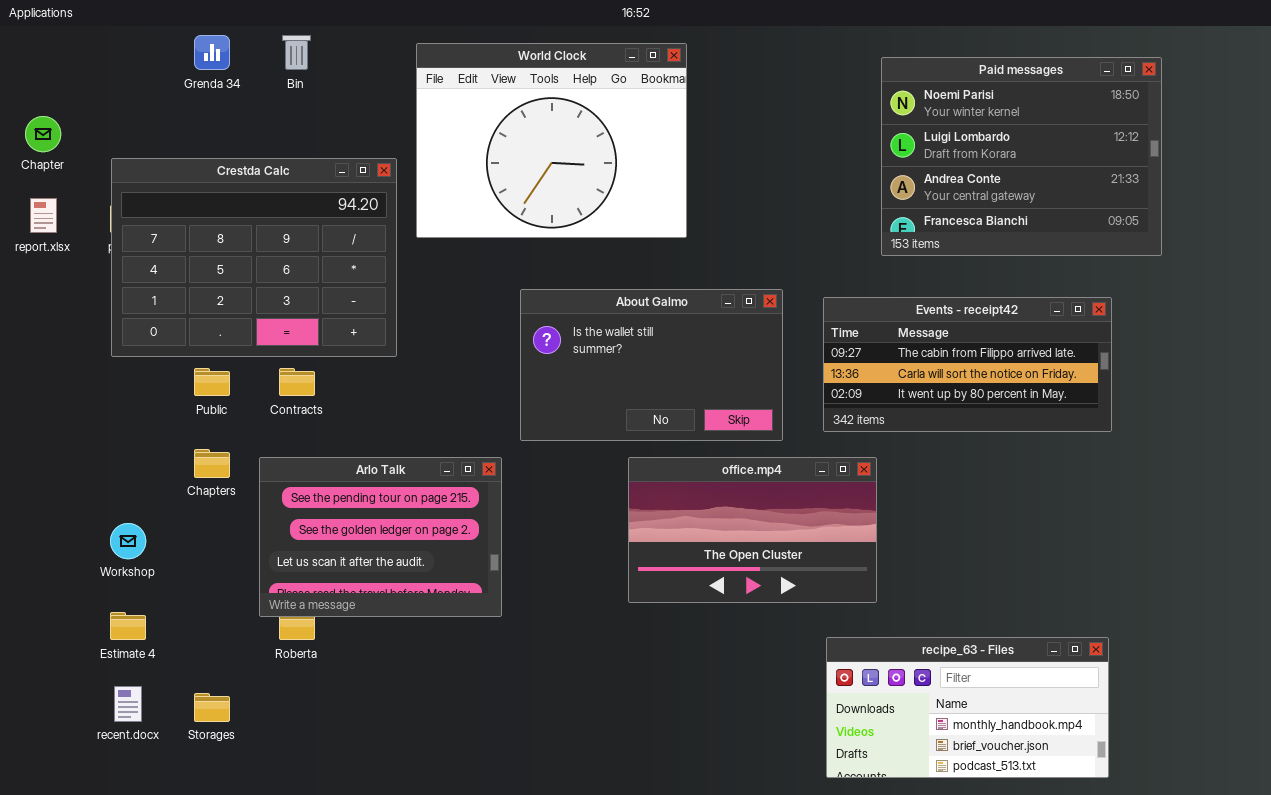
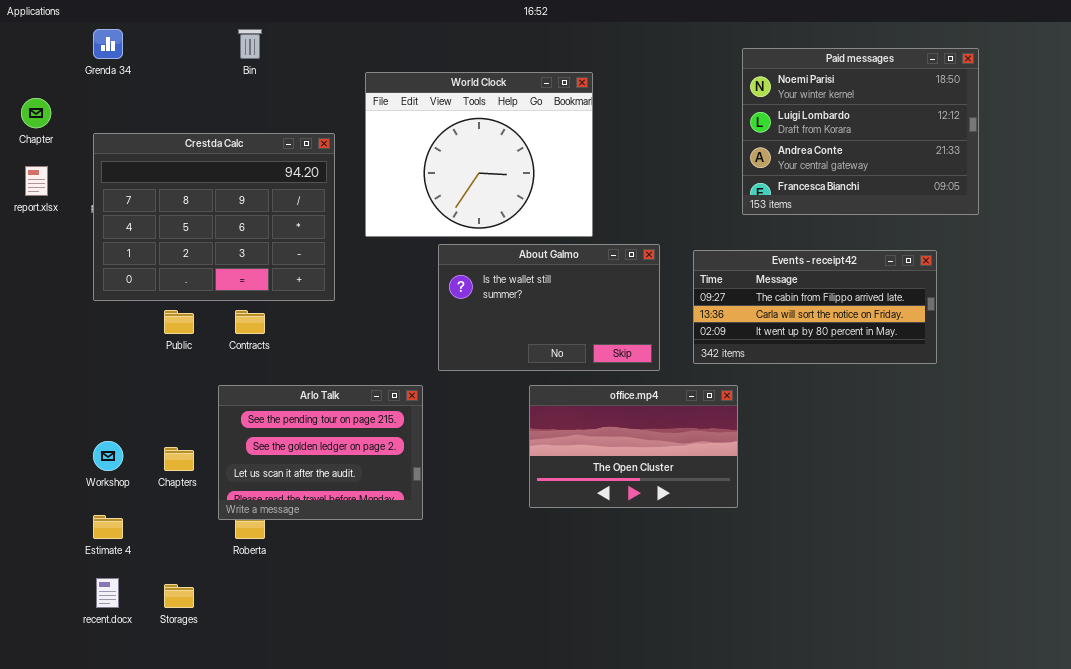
Grenda 34: [194,35,230,70] -> [93,29,123,59], moved
World Clock: [416,43,687,238] -> [365,72,593,237], moved
Chapters: [194,449,230,478] -> [164,447,194,471], moved
recipe_63 - Files: [826,637,1109,778] -> none, closed

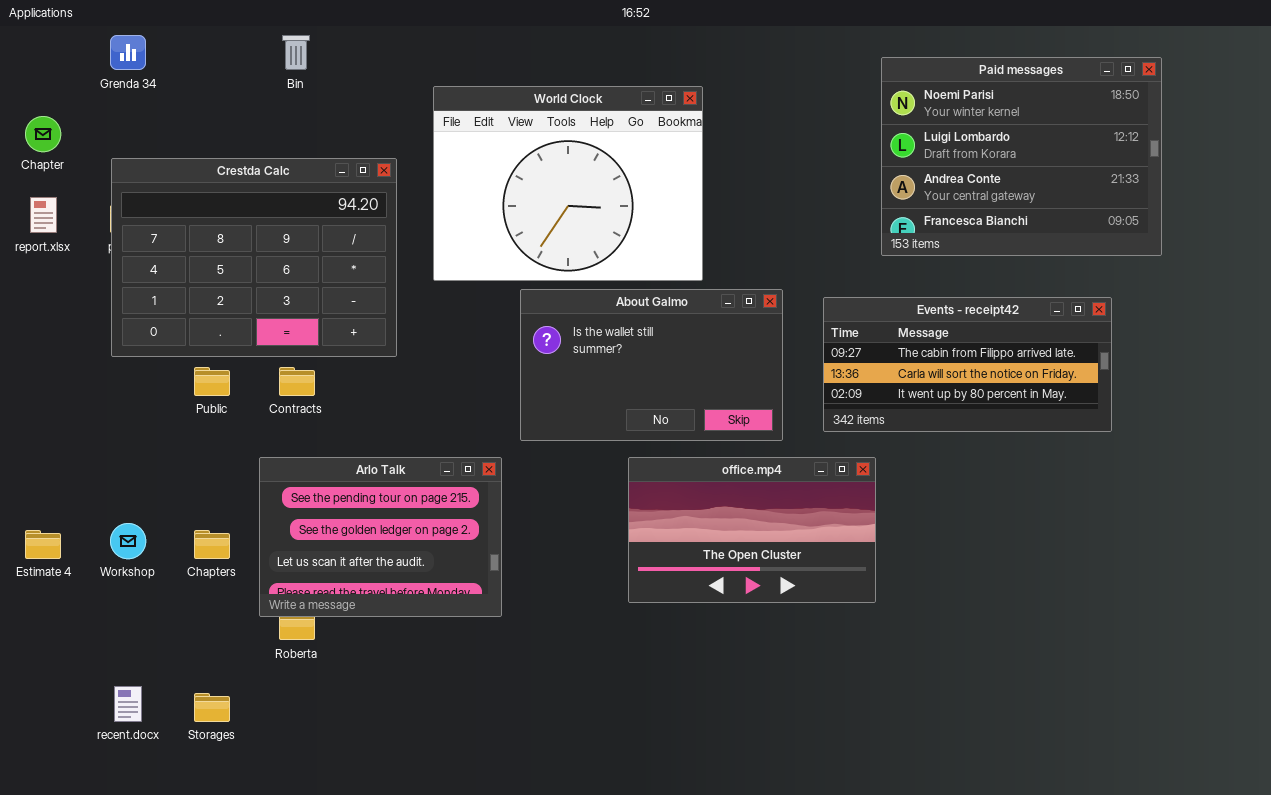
Estimate 4: [93,515,123,539] -> [25,530,61,559], moved

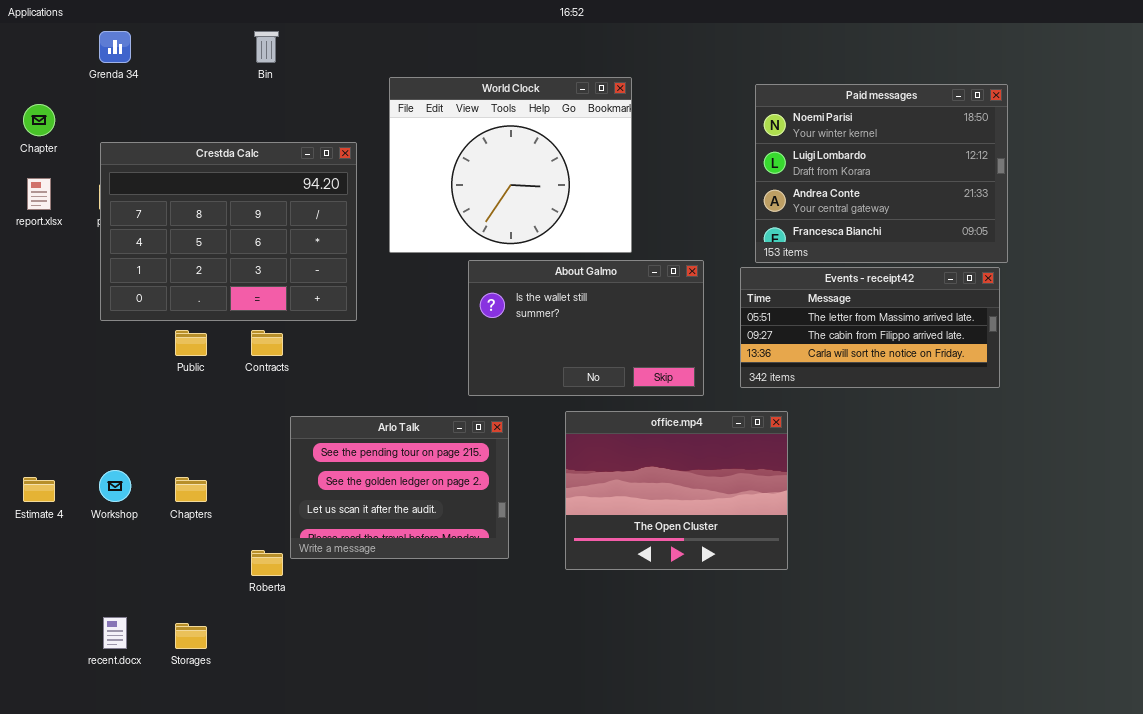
Paid messages: [881,57,1162,256] -> [755,84,1008,263], moved
Events - receipt42: [823,297,1112,432] -> [740,267,1000,388], scrolled up 1 row
Arlo Talk: [259,457,502,617] -> [290,416,509,559], moved
office.mp4: [628,457,876,603] -> [565,411,788,570], resized

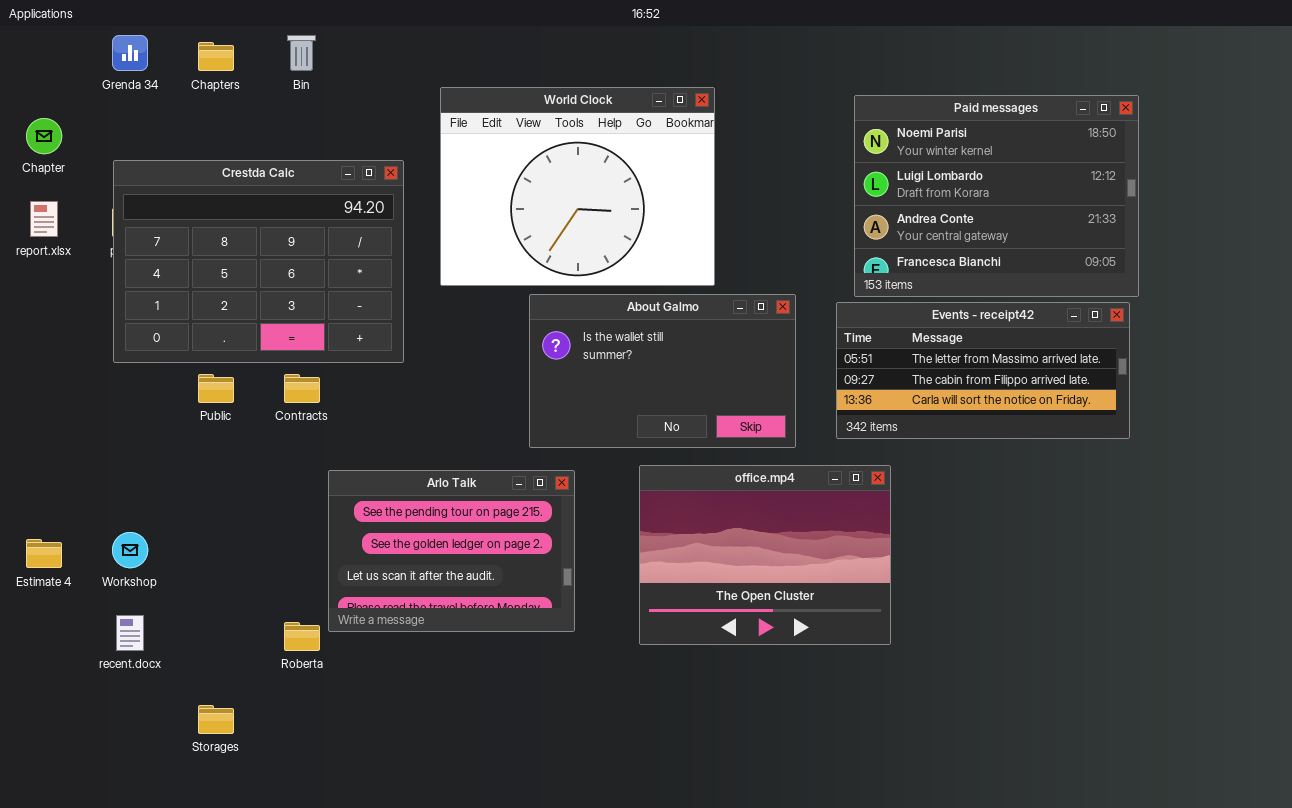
Chapters: [175,477,207,502] -> [198,42,234,71], moved
recent.docx: [103,617,127,649] -> [116,615,144,651], moved

